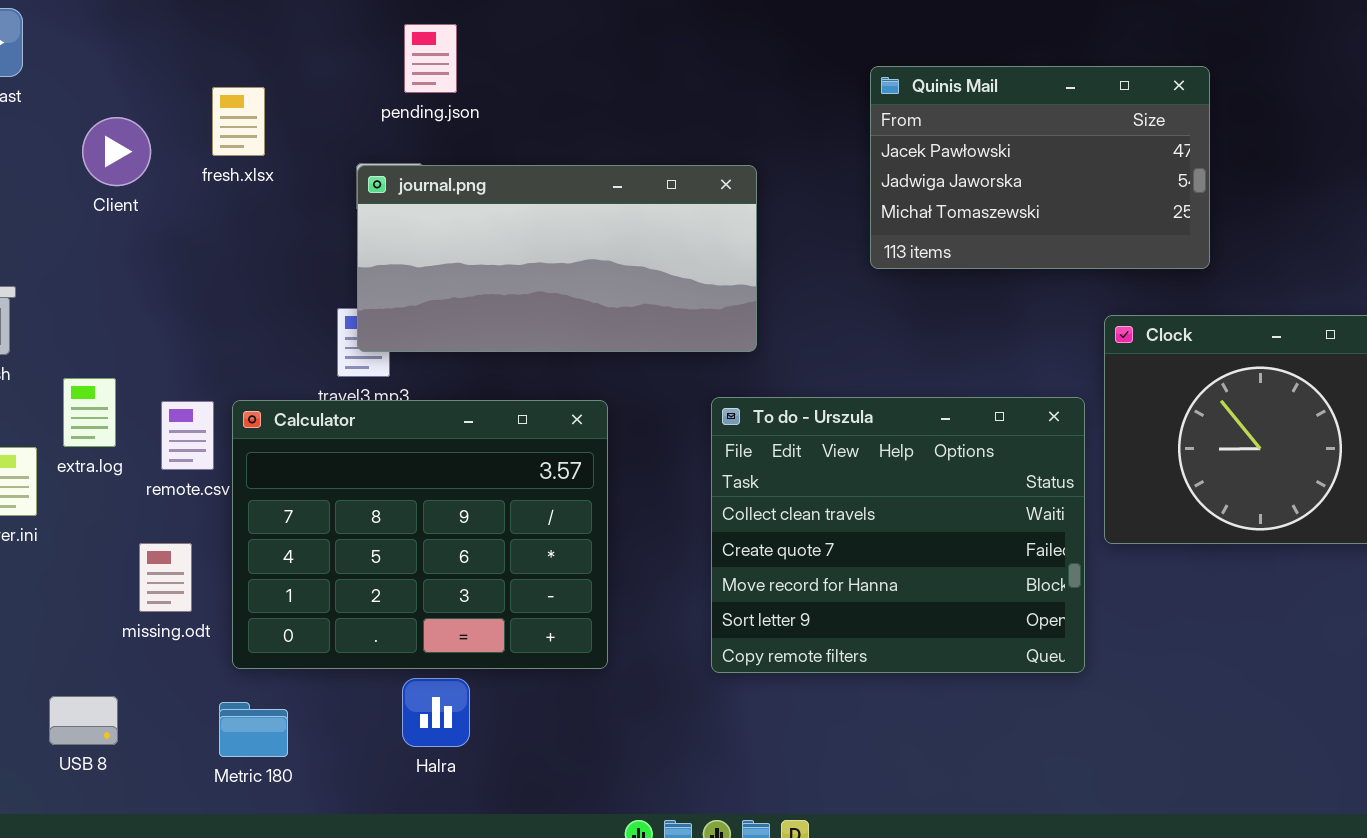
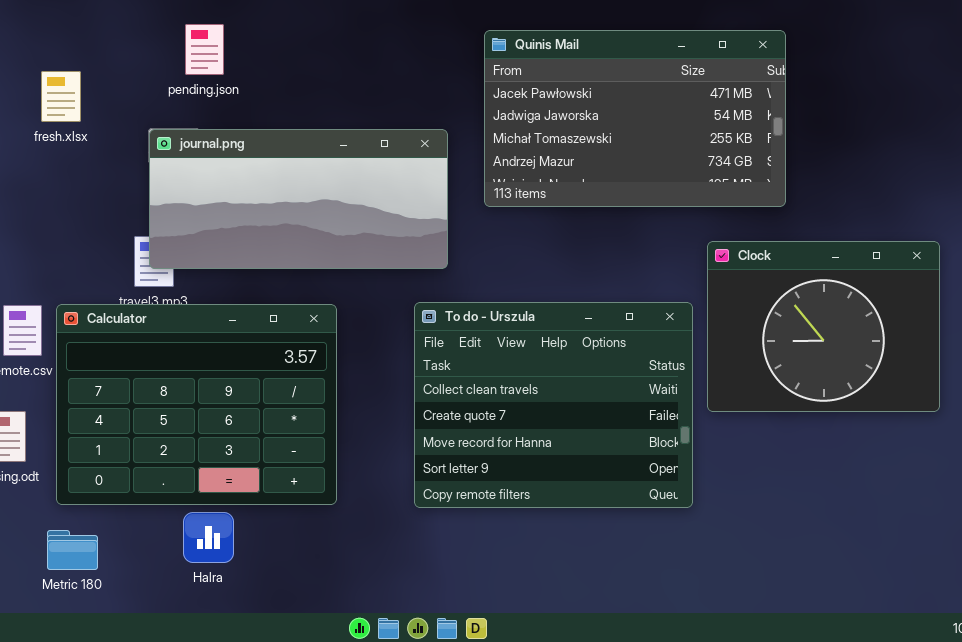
Quinis Mail: [870,66,1210,269] -> [484,30,786,207], resized

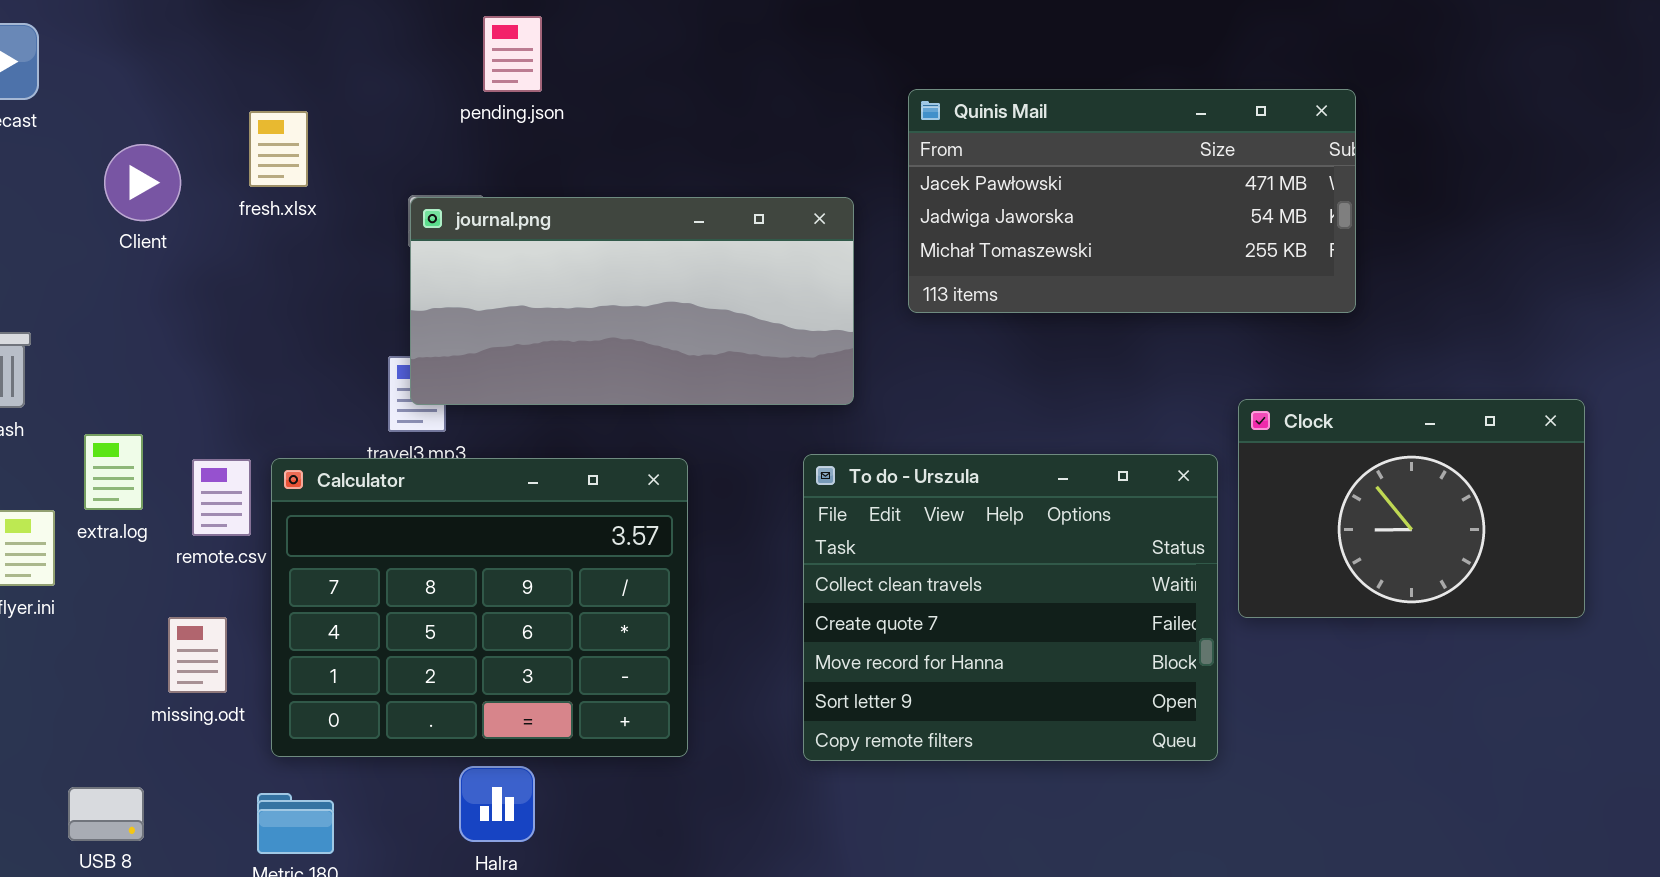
pending.json: [185,24,224,75] -> [483,16,542,92], moved
Quinis Mail: [484,30,786,207] -> [908,89,1356,313], resized
Clock: [707,241,940,412] -> [1238,399,1585,618], resized

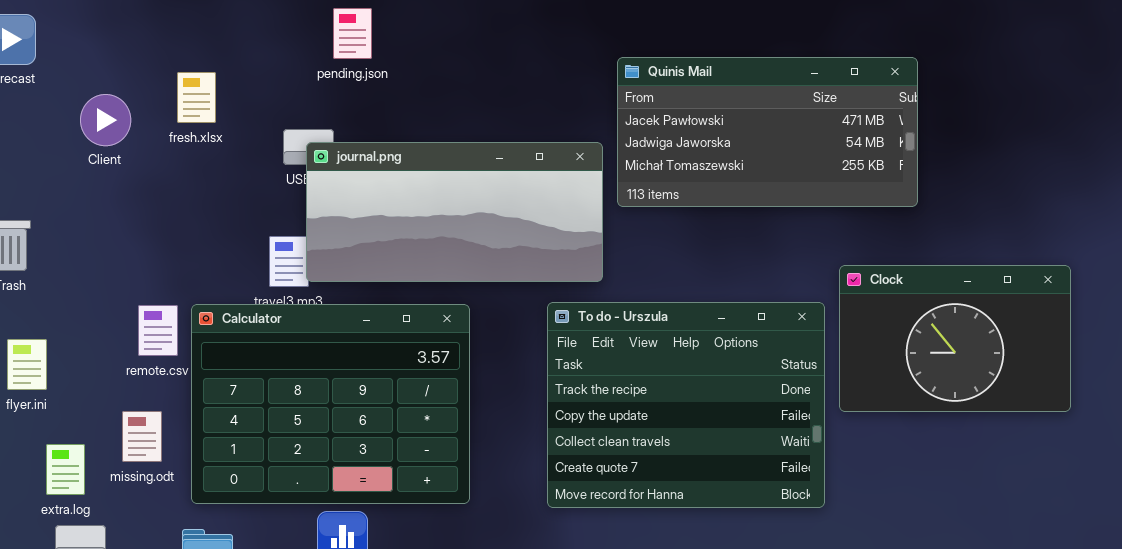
journal.png: [410,197,854,405] -> [306,142,603,282], moved
extra.log: [84,434,143,510] -> [46,444,85,495], moved
To do - Urszula: [803,454,1218,761] -> [547,302,825,508], scrolled up 2 rows

